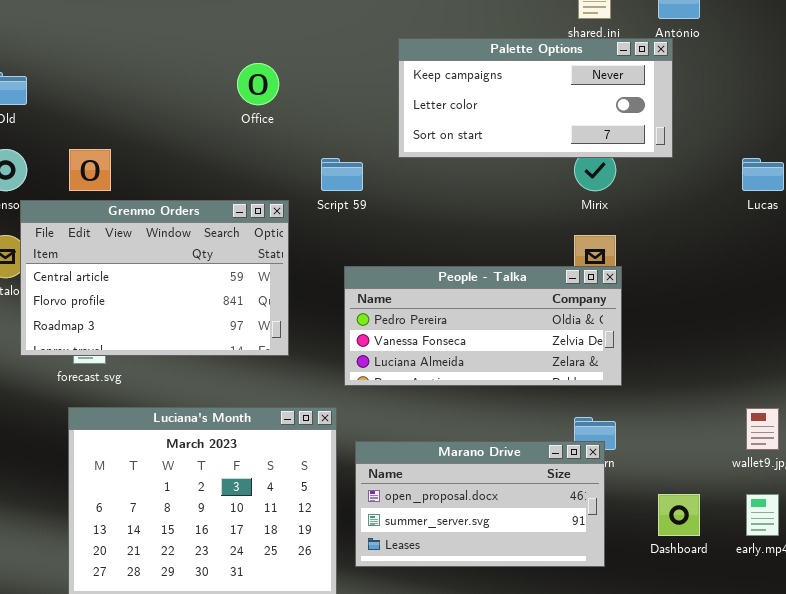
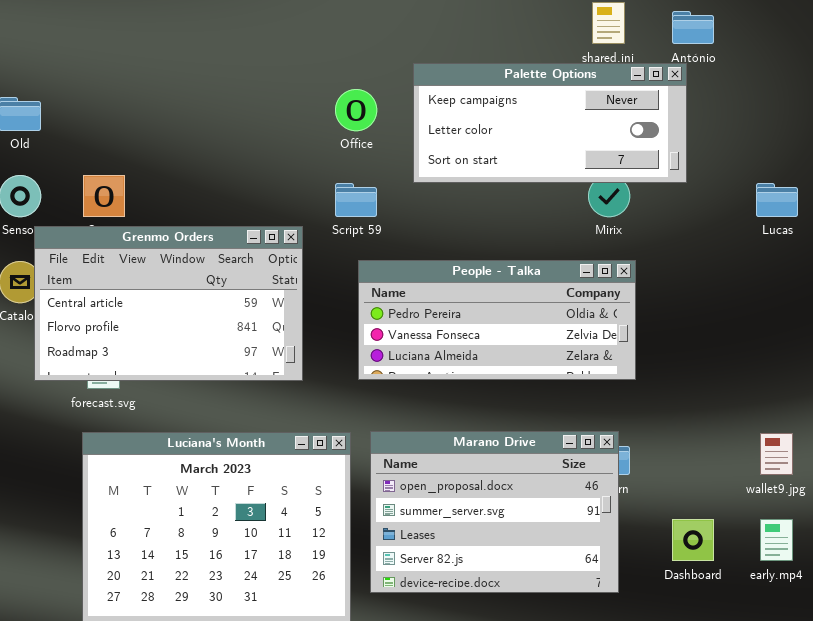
Office: [237,63,279,105] -> [335,89,377,131], moved
People - Talka: [344,266,622,386] -> [358,260,636,380], moved
Marano Drive: [355,441,605,567] -> [370,431,619,593], resized

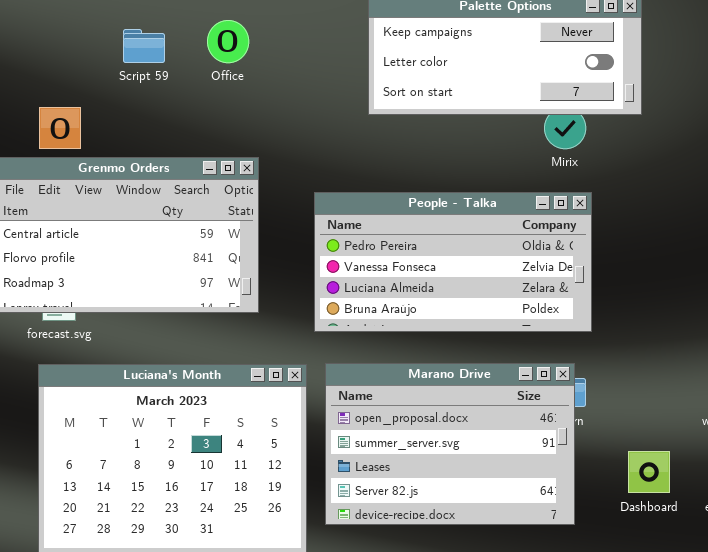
Office: [335,89,377,131] -> [207,20,249,63], moved
Script 59: [335,183,377,217] -> [123,29,165,63], moved
People - Talka: [358,260,636,380] -> [314,192,592,332], resized

